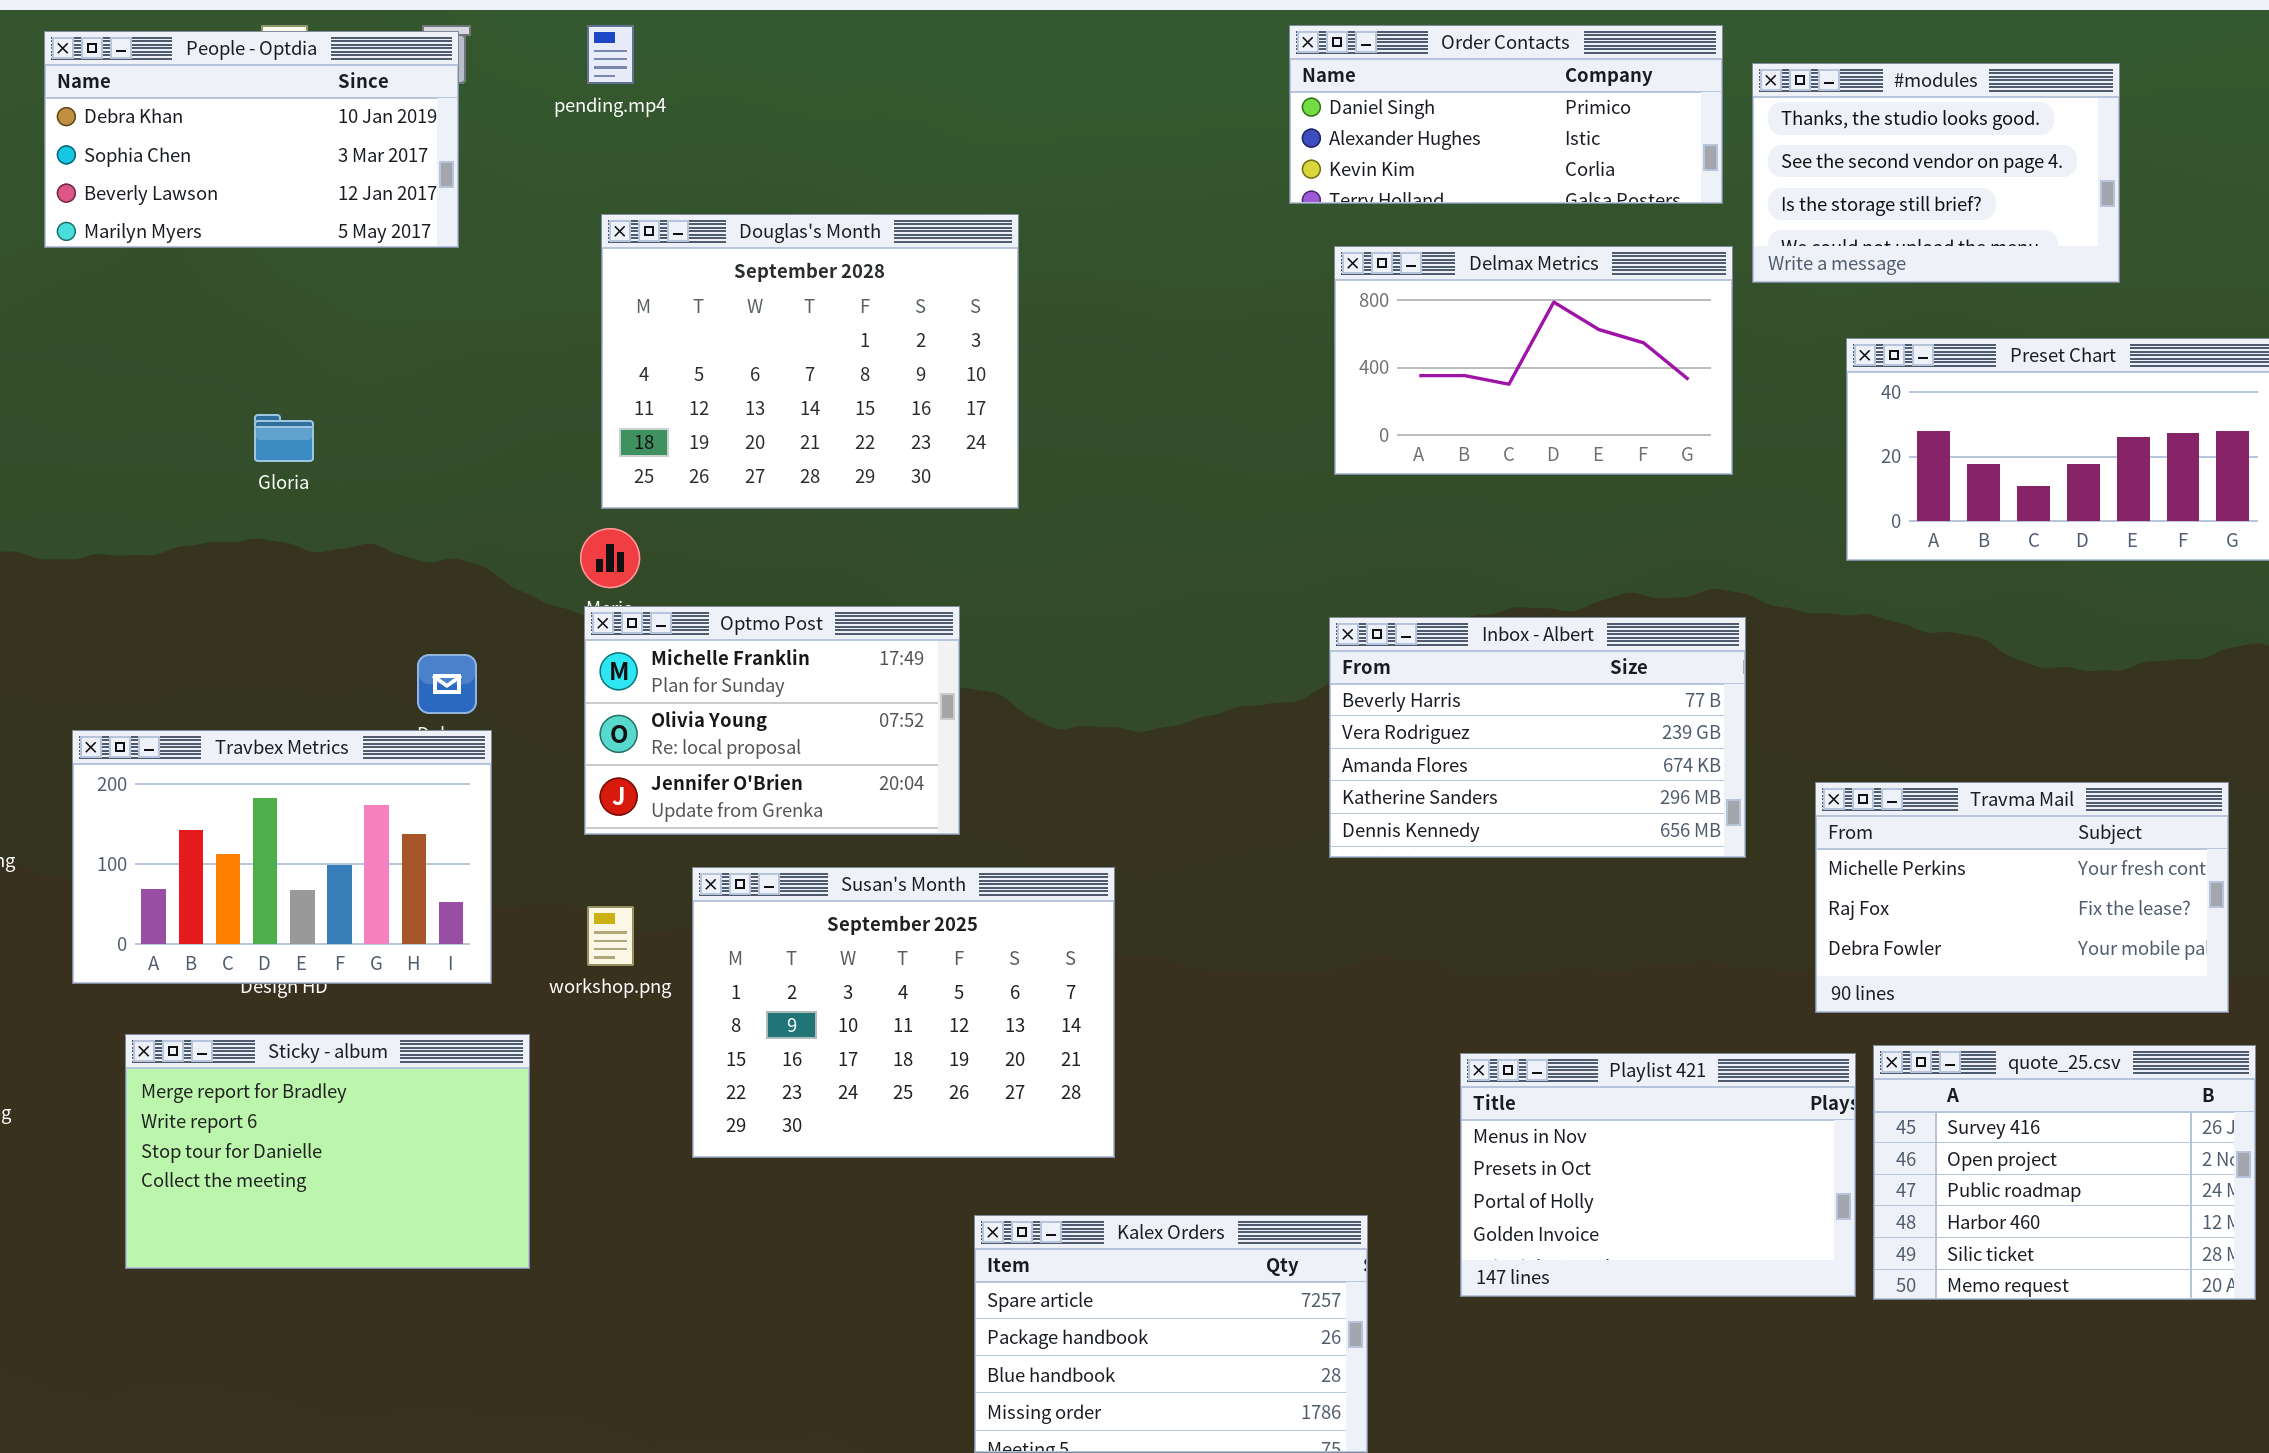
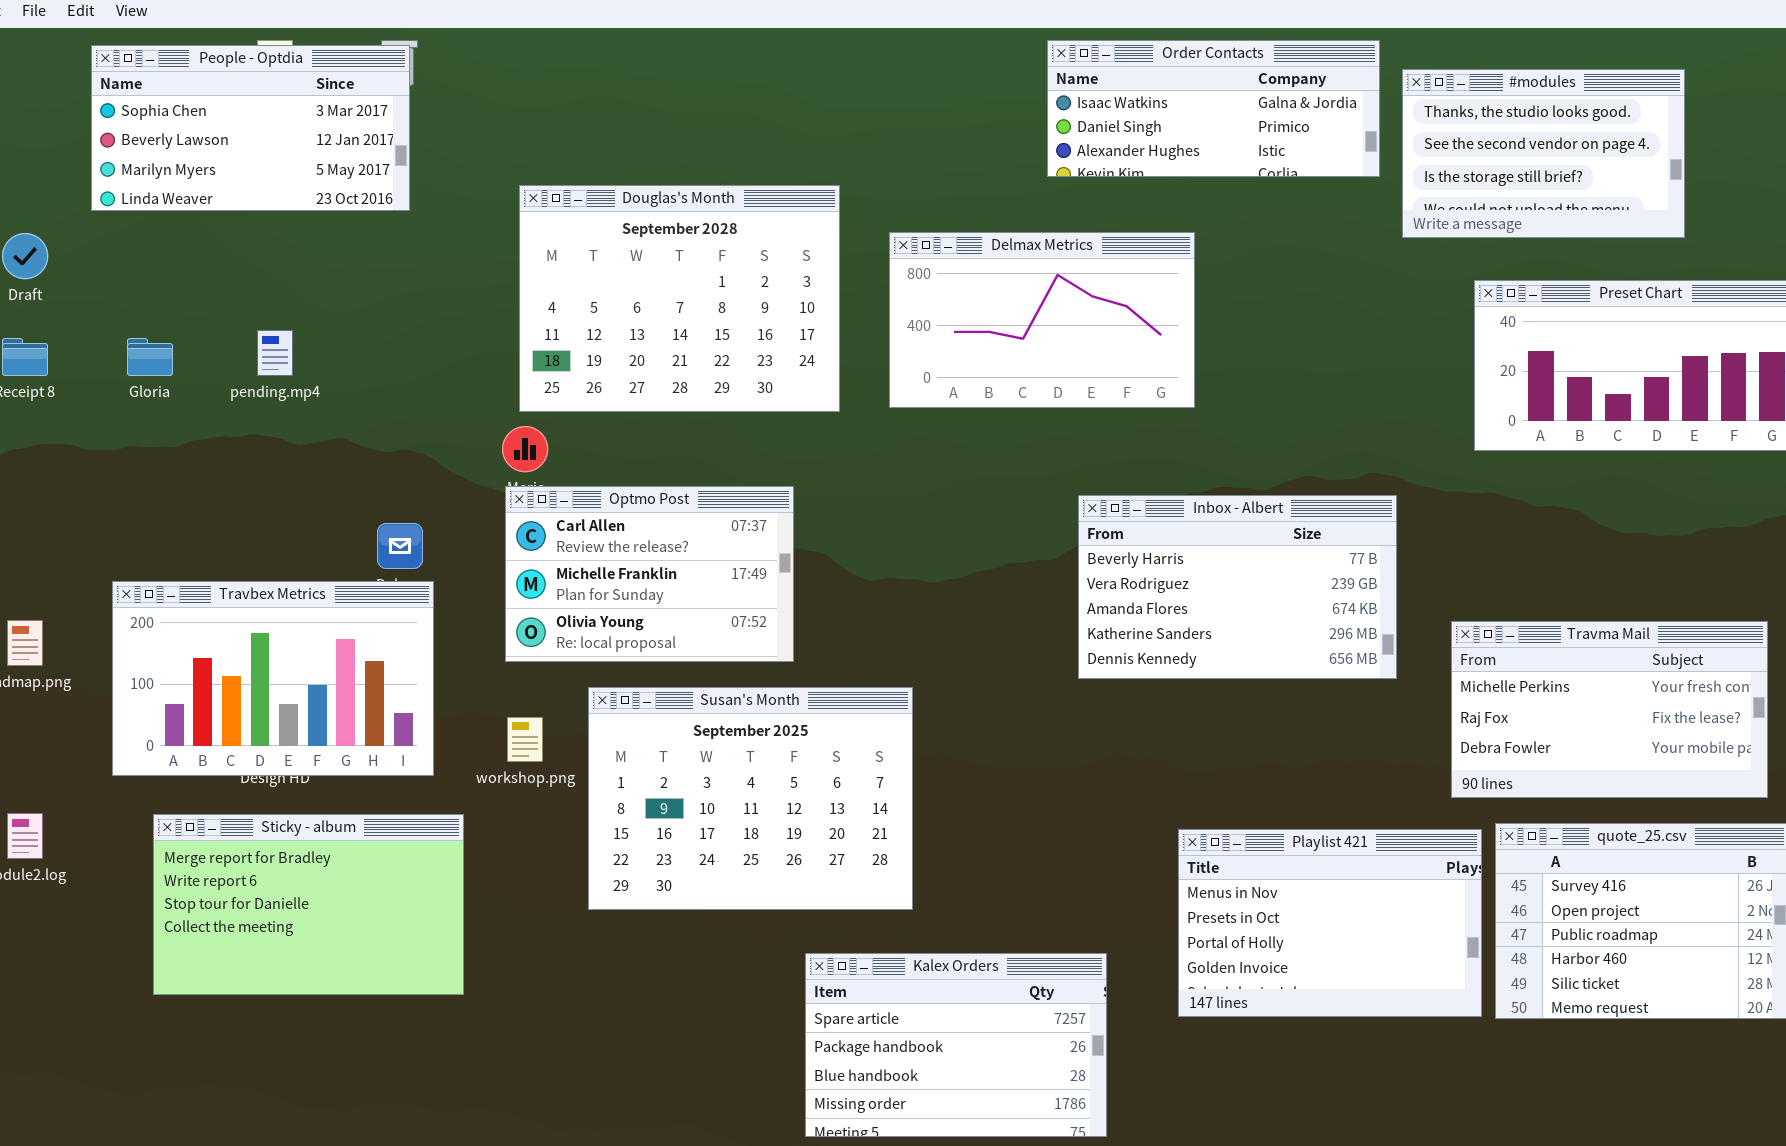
pending.mp4: [587,25,634,84] -> [257,330,293,376], moved
Order Contacts: [1289,25,1723,204] -> [1047,40,1380,177], scrolled up 1 row
People - Optdia: [44,31,459,248] -> [91,45,410,211], scrolled down 1 row
Delmax Metrics: [1334,246,1733,475] -> [889,232,1195,408], moved
Gloria: [254,414,314,462] -> [127,338,173,376], moved
Optmo Post: [584,606,960,835] -> [505,486,794,662], scrolled up 1 row

